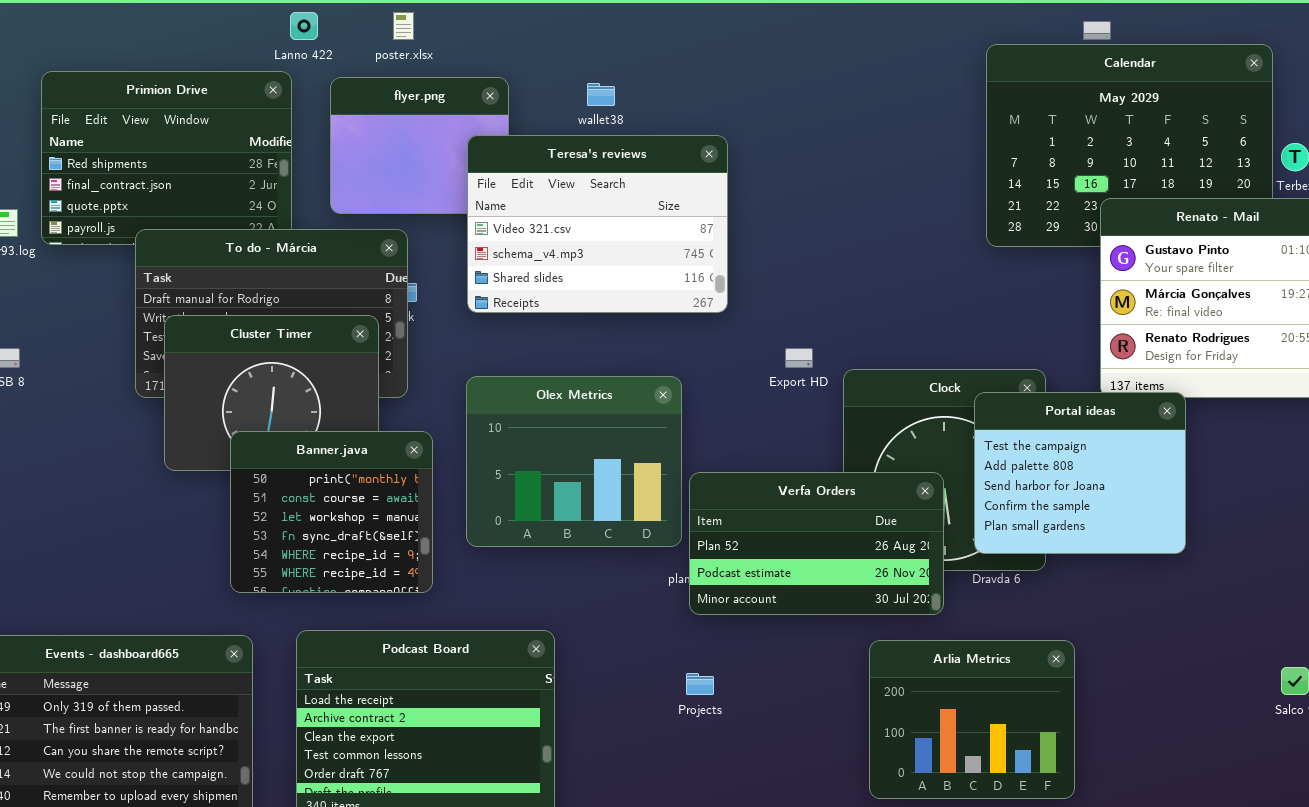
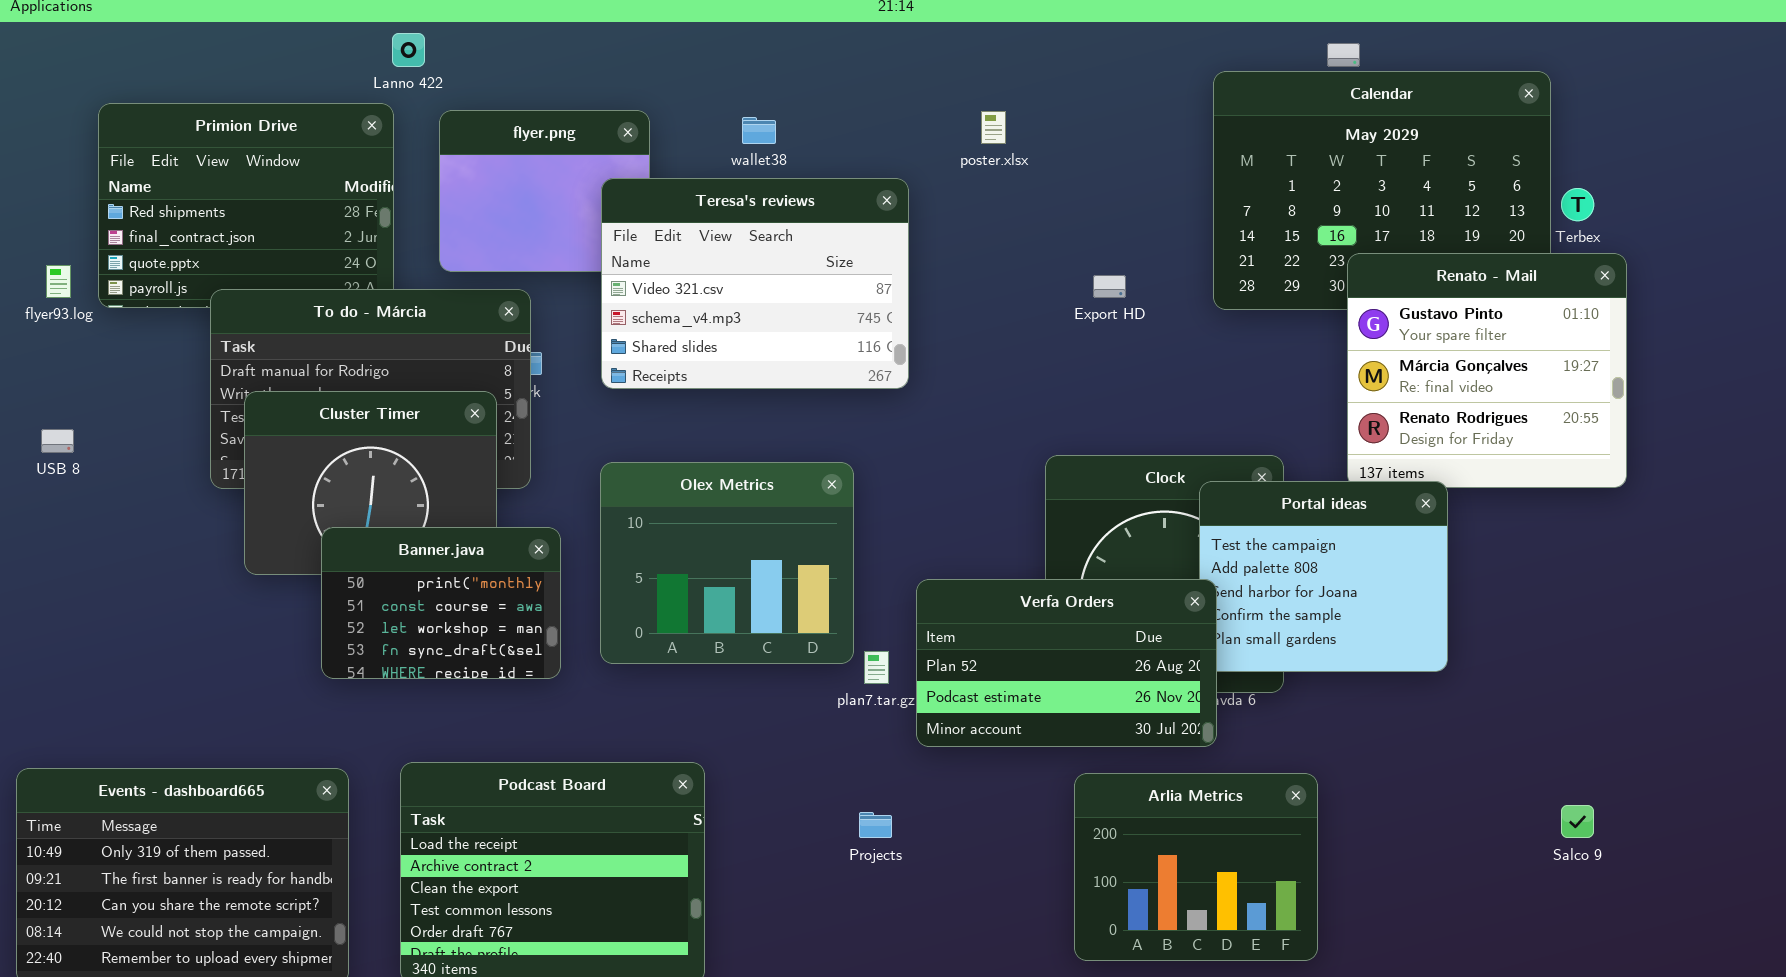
poster.xlsx: [393,12,414,40] -> [981,111,1006,144], moved
Export HD: [785,348,813,368] -> [1093,275,1126,298], moved
Banner.java: [230,431,433,593] -> [321,527,561,679], resized
Verfa Orders: [689,472,944,615] -> [916,579,1217,747], moved

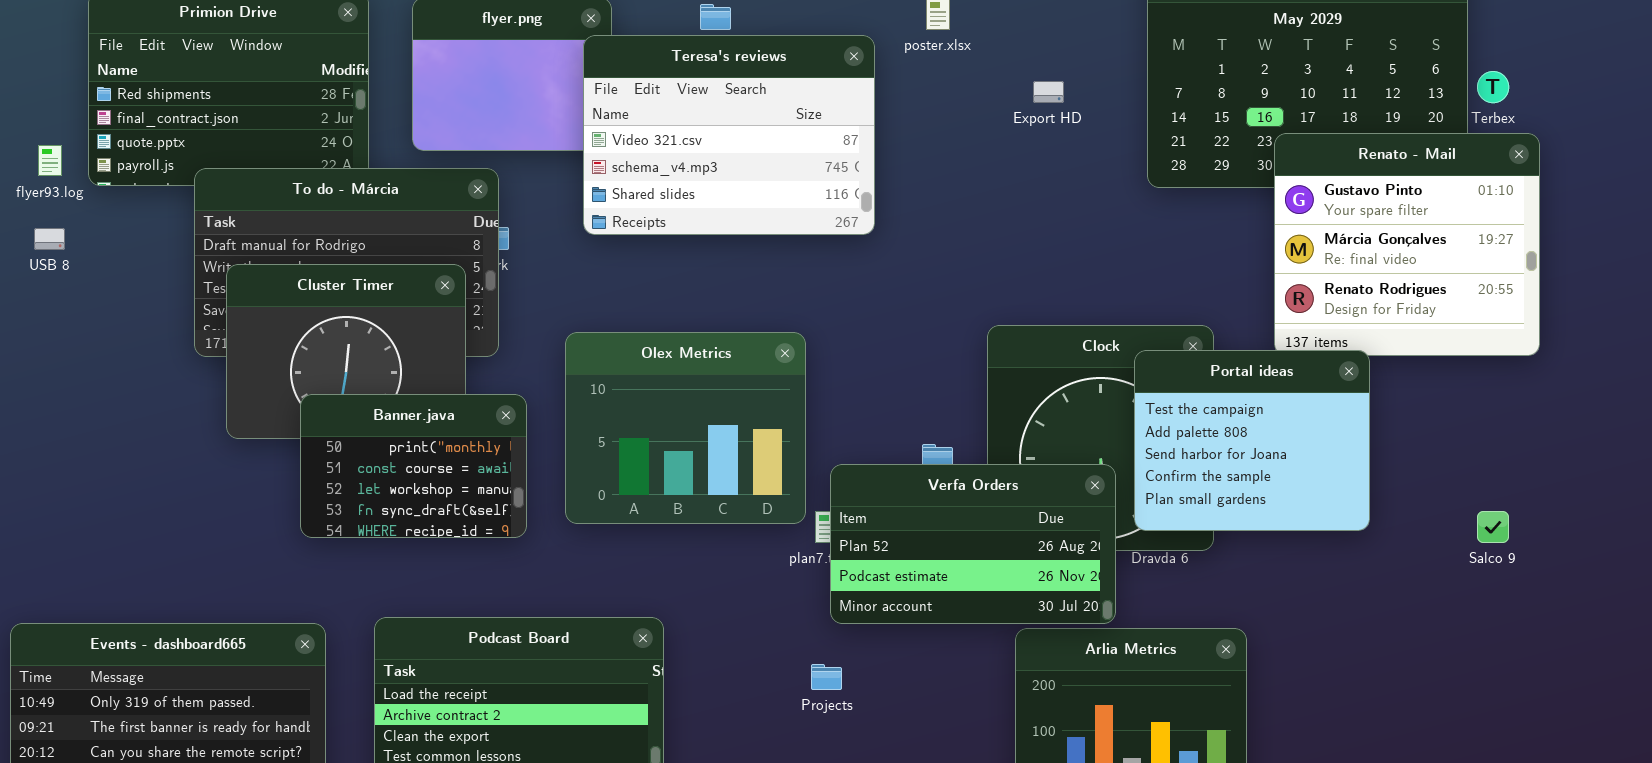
Teresa's reviews: [601,178,909,389] -> [583,35,875,235], moved
Export HD: [1093,275,1126,298] -> [1033,81,1064,103], moved
USB 8: [41,429,74,453] -> [34,228,65,250], moved
Verfa Orders: [916,579,1217,747] -> [830,464,1116,624], moved
Salco 9: [1561,805,1594,838] -> [1477,511,1509,543], moved

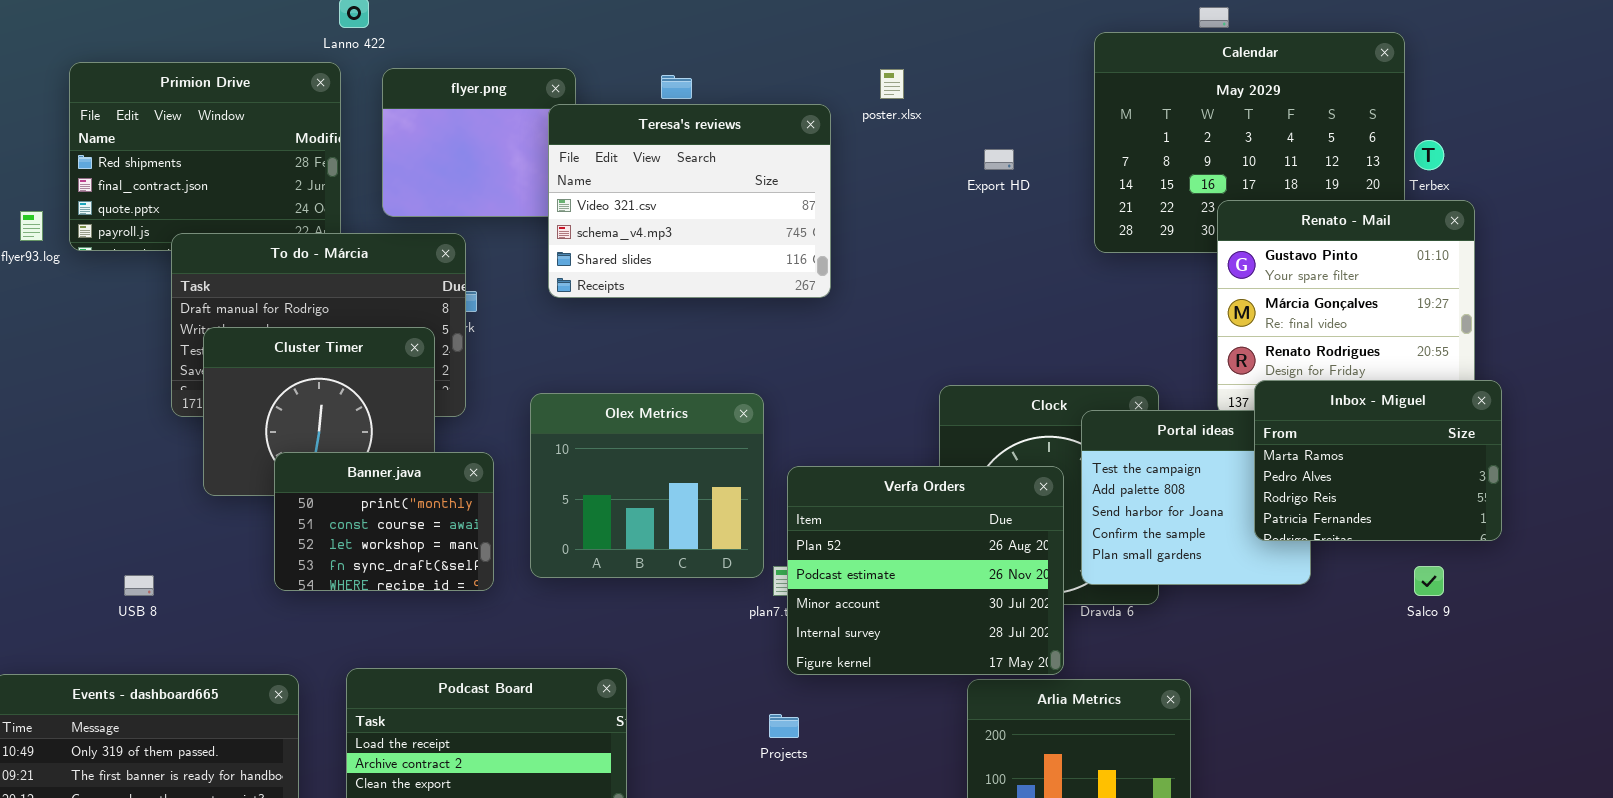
USB 8: [34,228,65,250] -> [124,575,154,596], moved
Inbox - Miguel: none -> [1254,380,1502,541], opened
Verfa Orders: [830,464,1116,624] -> [787,466,1064,675], resized

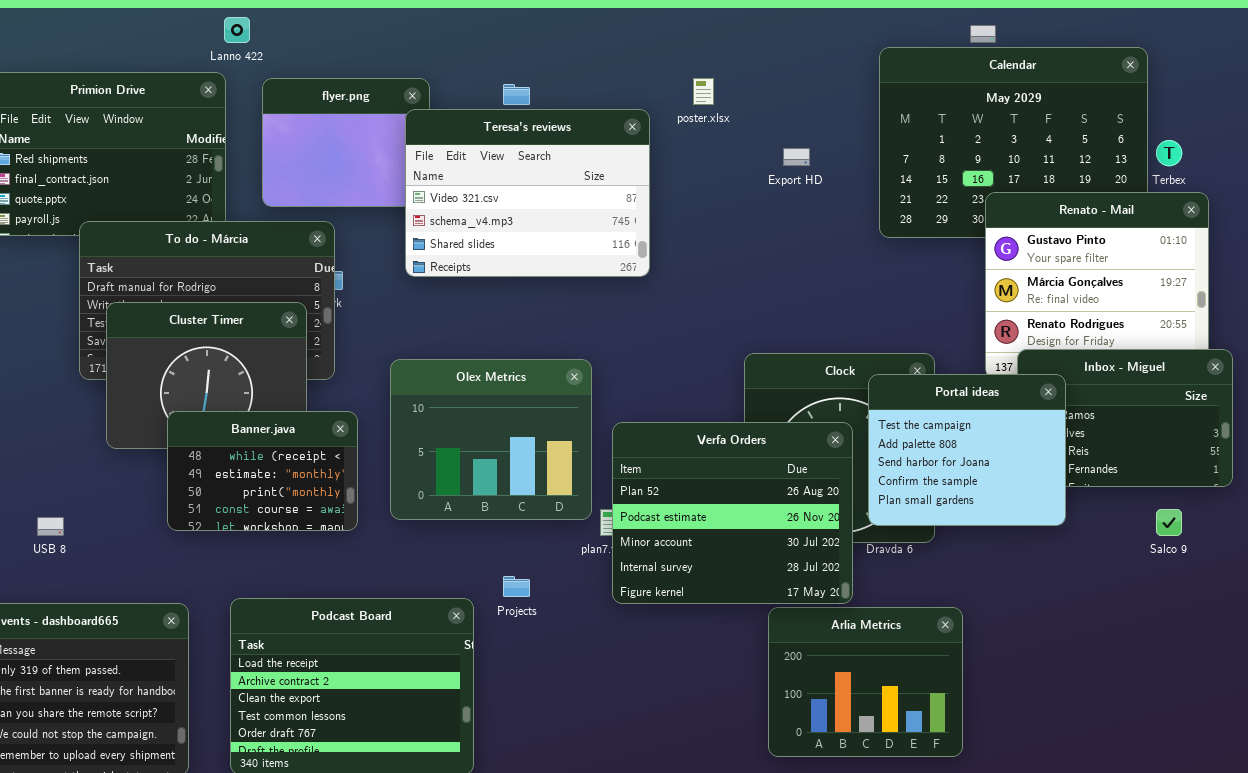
Portal ideas: [1081,410,1311,585] -> [868,374,1066,526], raised
Banner.java: [274,452,494,591] -> [167,411,358,531], scrolled up 2 rows
Projects: [769,714,799,738] -> [503,576,530,597], moved

